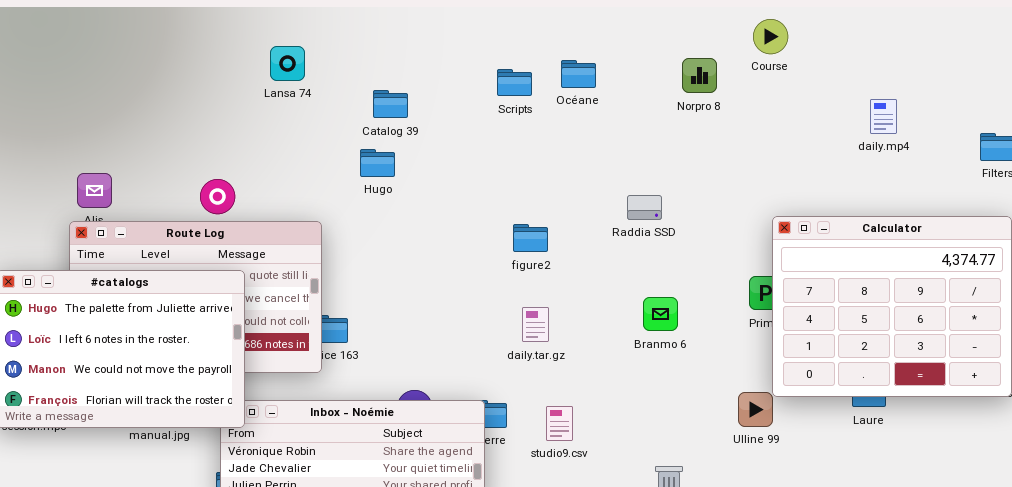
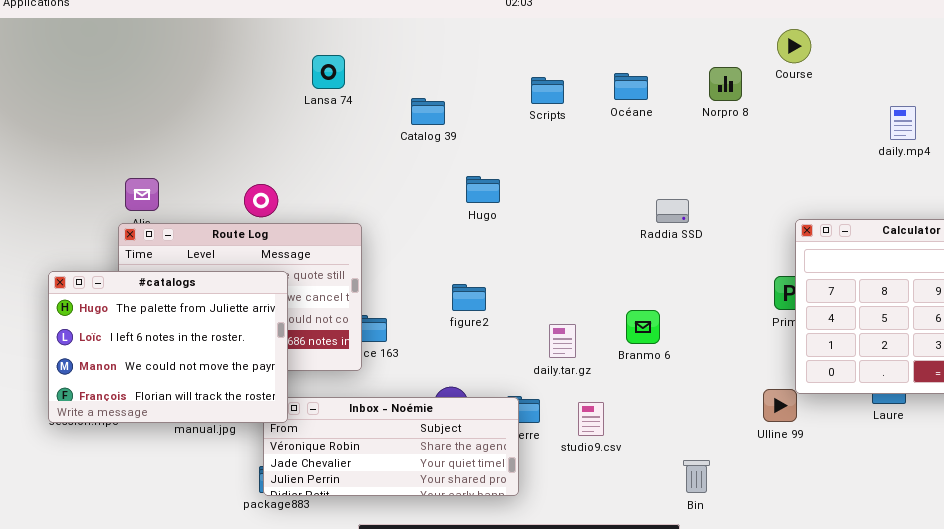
Océane: [561,60,596,88] -> [614,73,648,100], moved
Hugo: [360,149,395,177] -> [466,176,500,203], moved
figure2: [513,224,548,252] -> [452,284,486,311], moved
Branmo 6: [643,297,678,331] -> [626,310,660,344], moved
daily.tar.gz: [522,307,549,342] -> [549,324,576,358], moved

